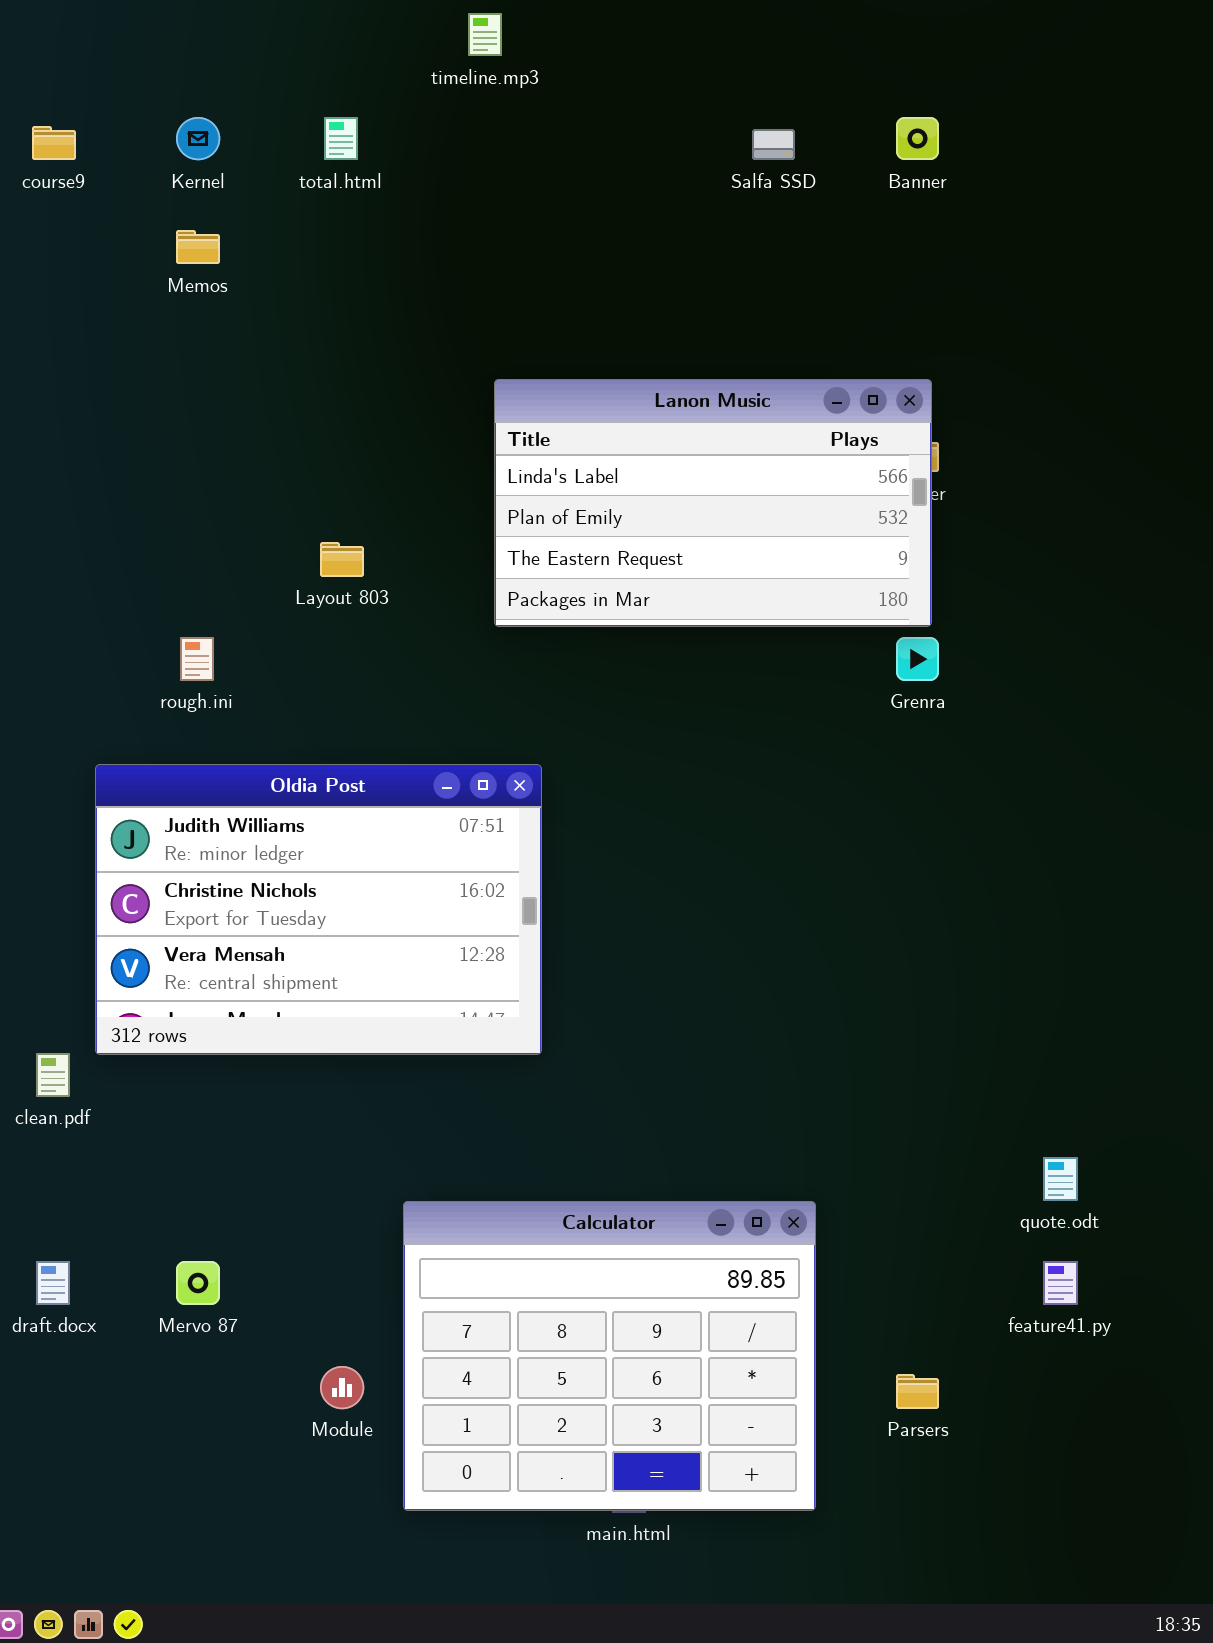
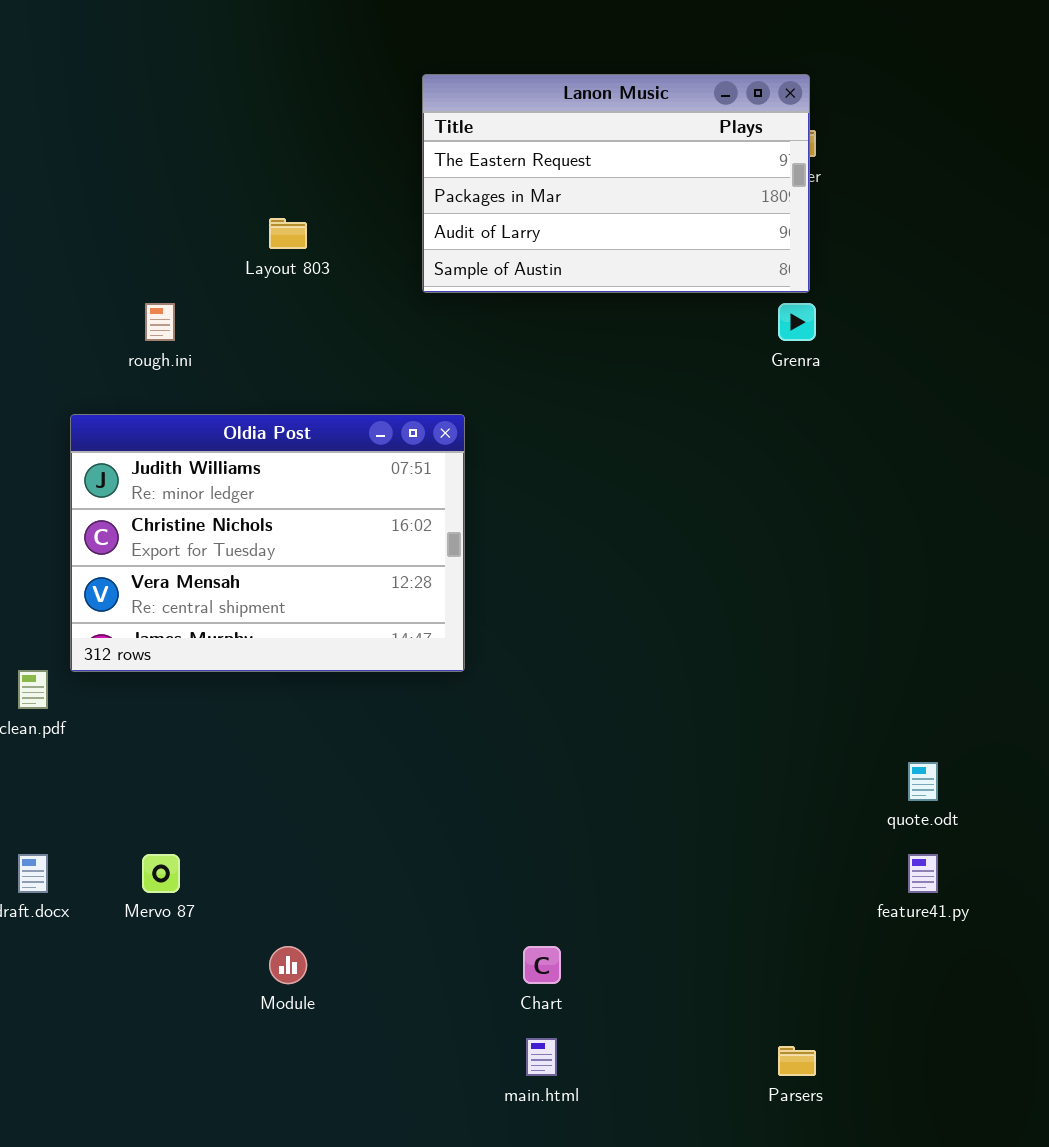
Lanon Music: [494,379,932,627] -> [422,74,810,293], scrolled down 2 rows
Calculator: [403,1201,816,1511] -> none, closed
Parsers: [896,1374,939,1409] -> [778,1046,816,1076], moved

